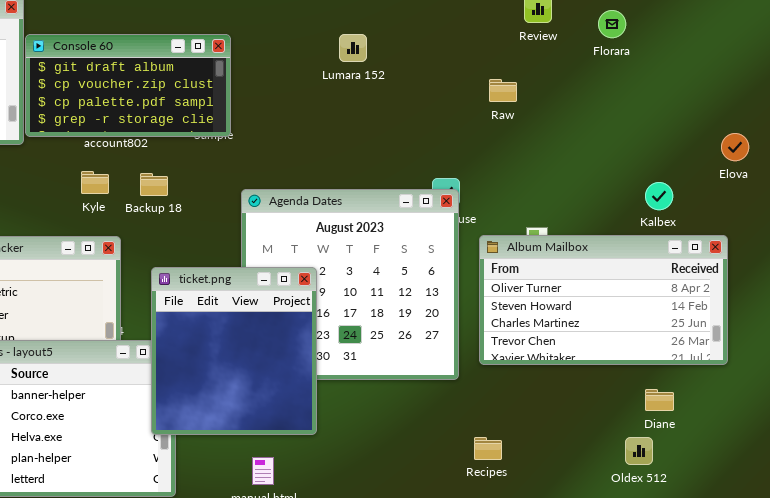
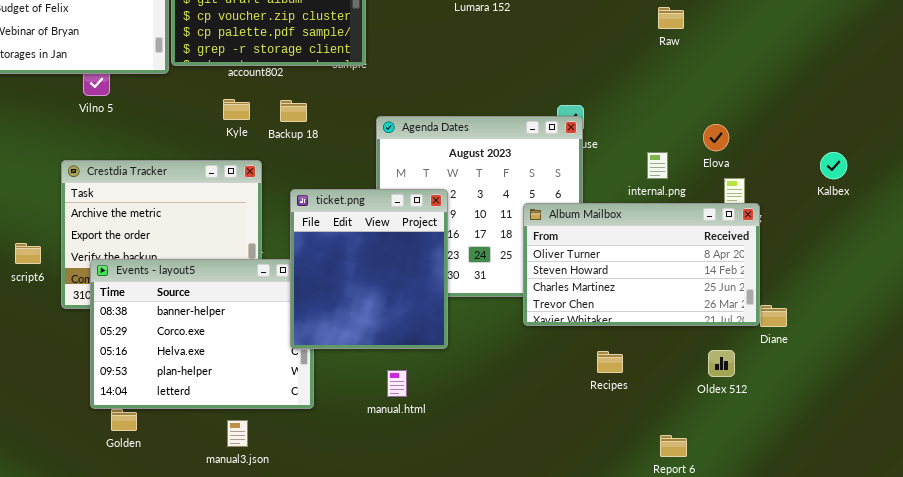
Raw: [489,79,517,102] -> [658,7,684,29], moved
Elova: [721,133,749,161] -> [703,124,729,151], moved
Kalbex: [645,182,673,210] -> [820,152,847,179], moved
Album Mailbox: [479,235,728,365] -> [523,203,760,326], moved
Oldex 512: [625,437,653,465] -> [708,350,735,377], moved

